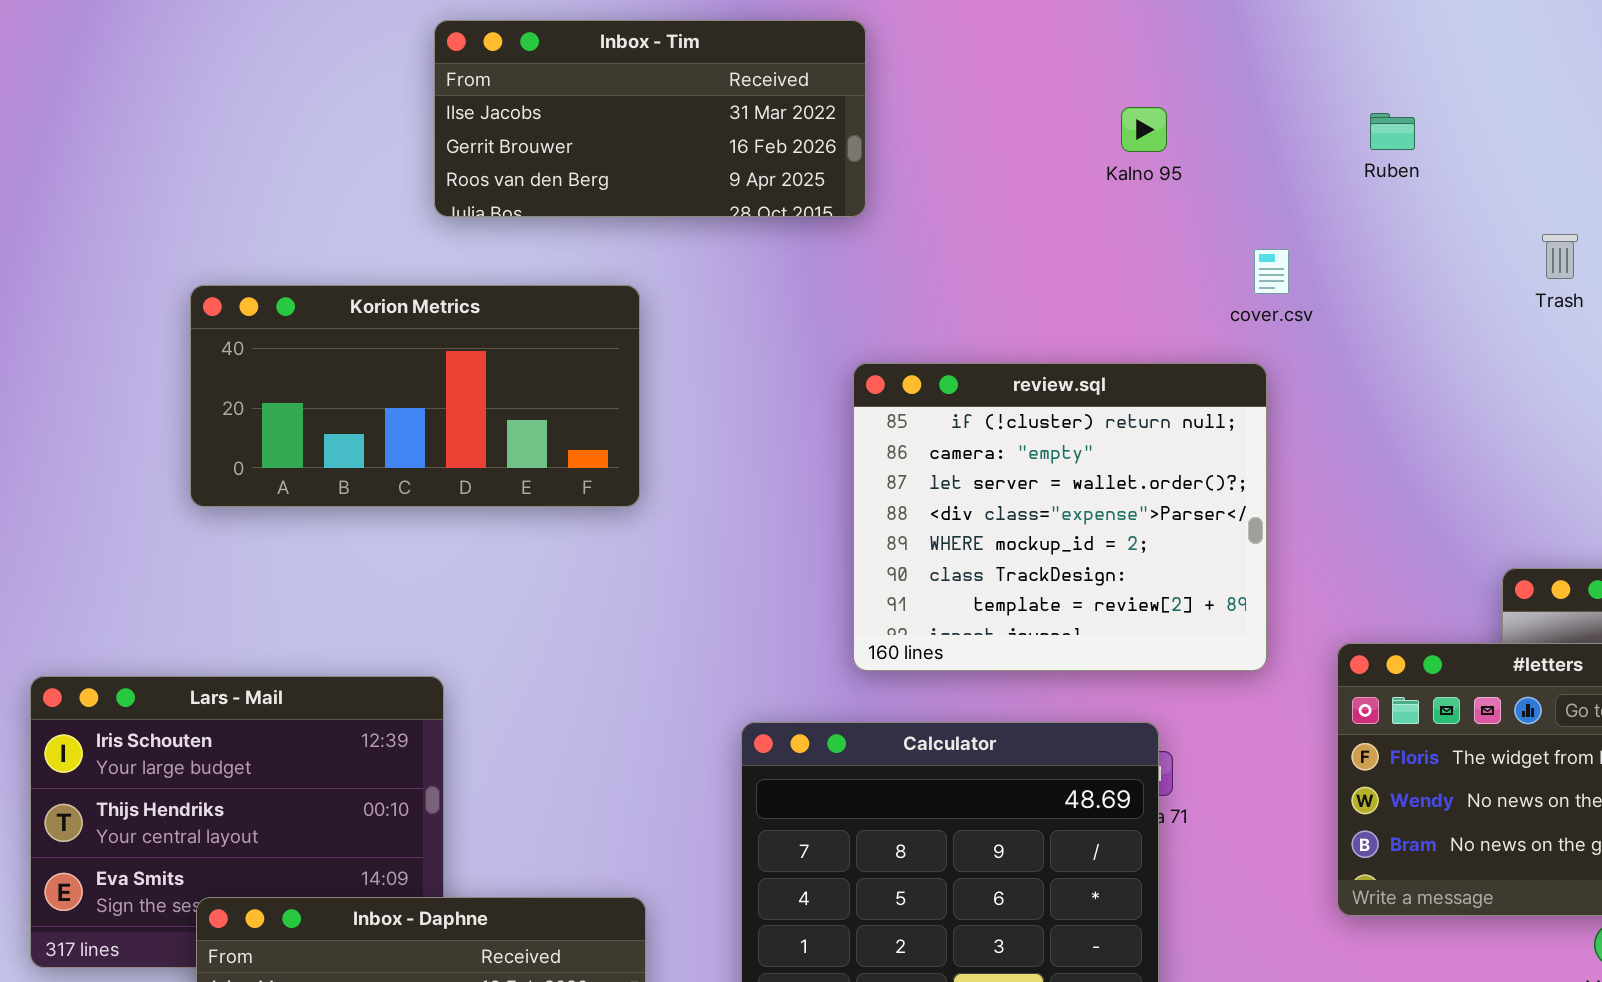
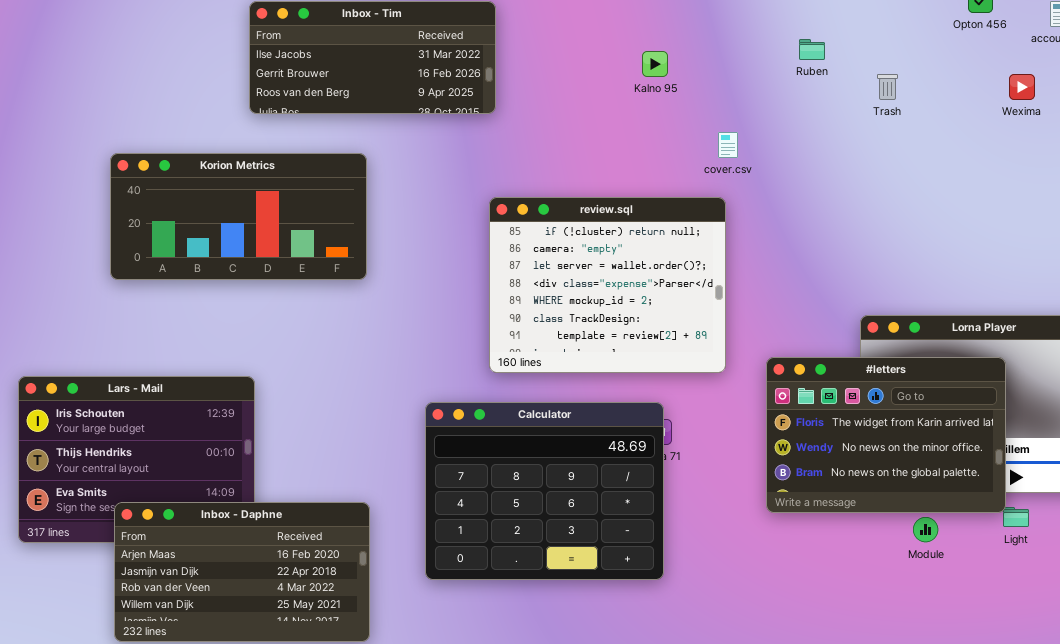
Ruben: [1370,113,1415,150] -> [799,39,825,60], moved
Trash: [1542,234,1578,279] -> [877,74,898,100], moved

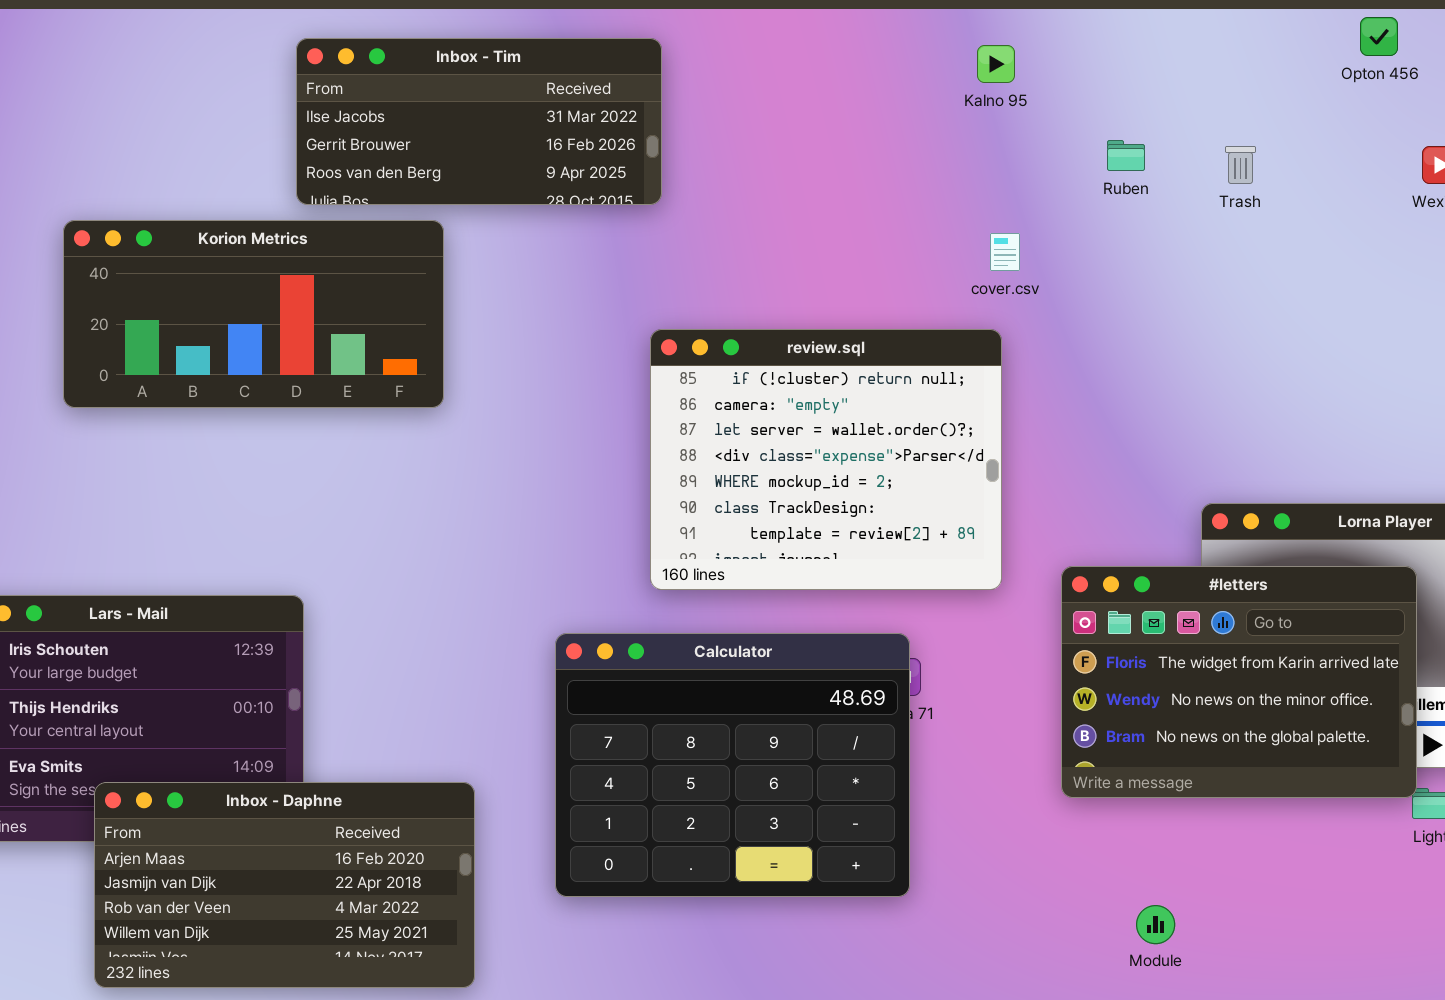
Ruben: [799,39,825,60] -> [1107,140,1145,171], moved
Kalno 95: [642,51,668,77] -> [977,45,1015,83], moved
Korion Metrics: [110,153,367,280] -> [63,220,444,408], moved
Module: [913,517,938,542] -> [1136,905,1175,944], moved

